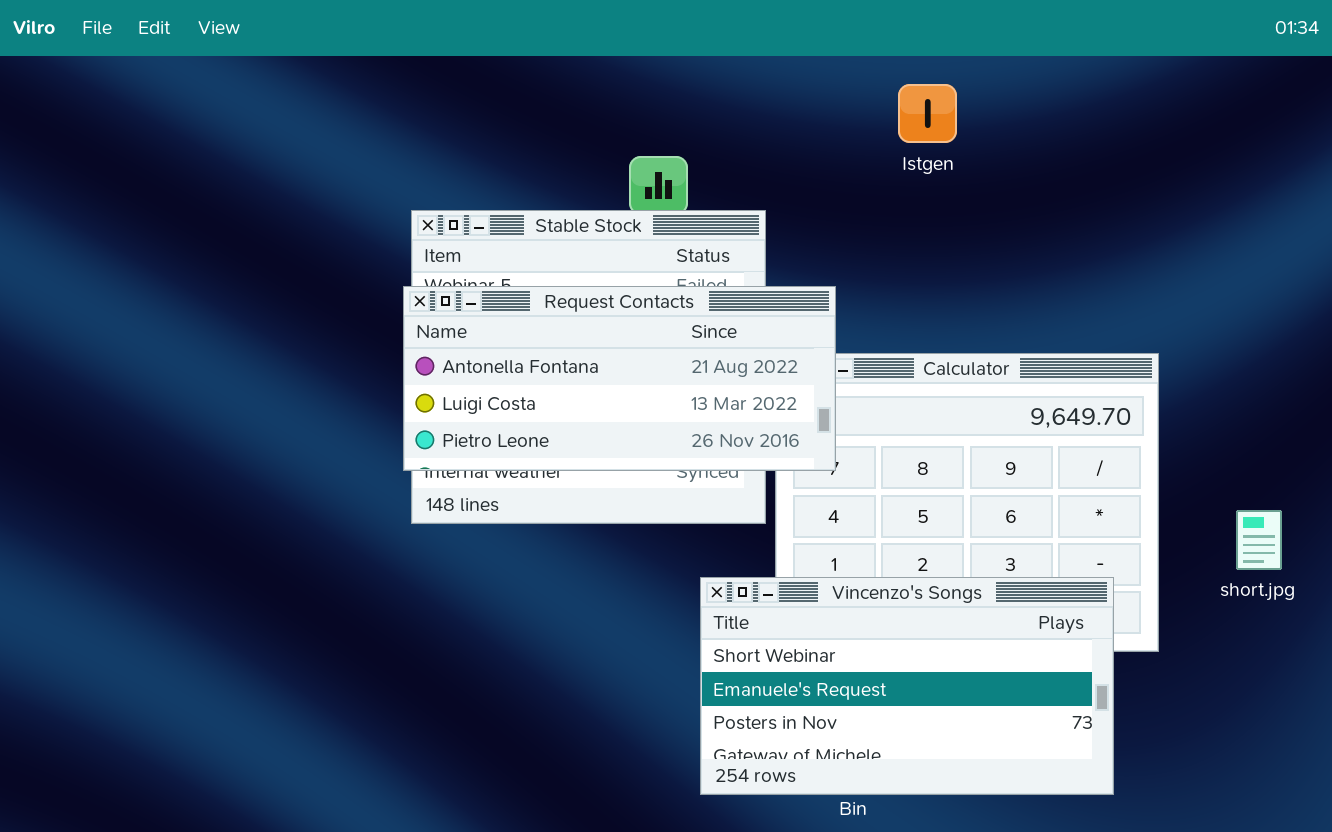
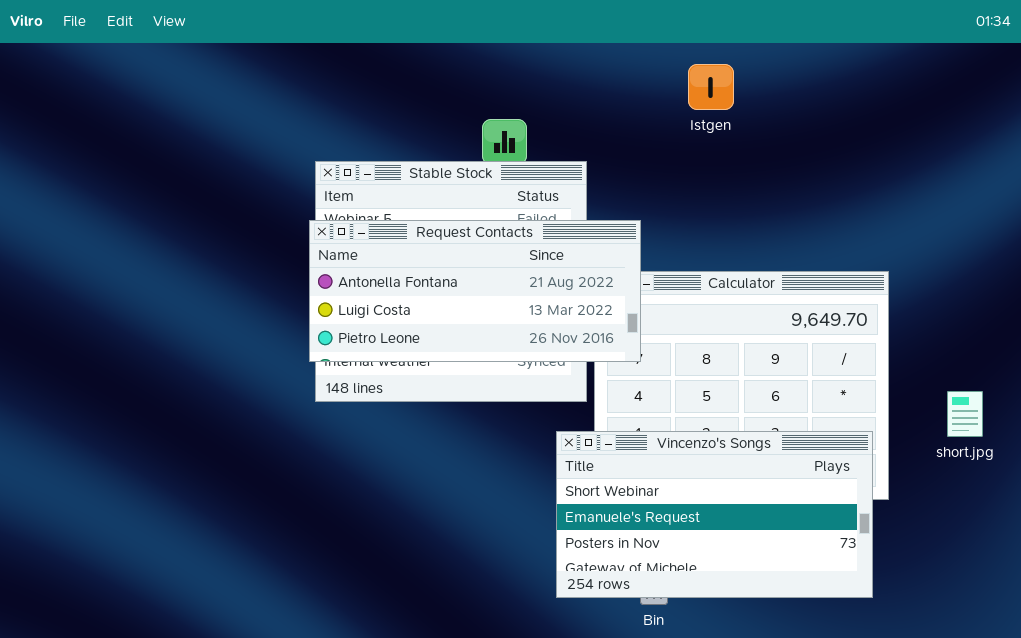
Vincenzo's Songs: [700,577,1114,795] -> [556,431,873,598], moved

